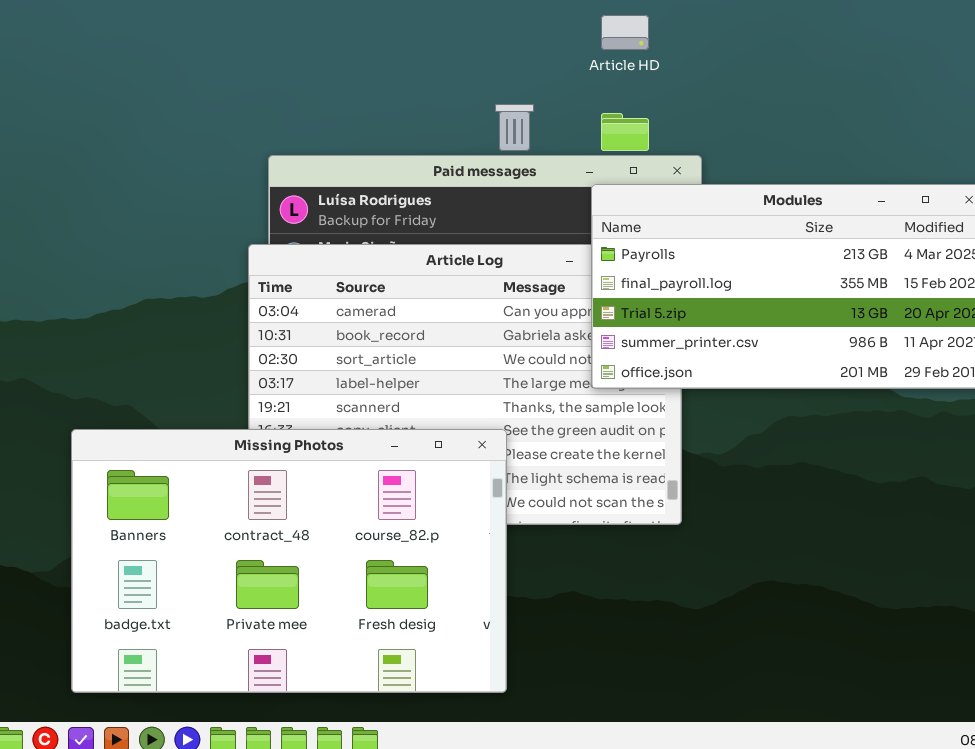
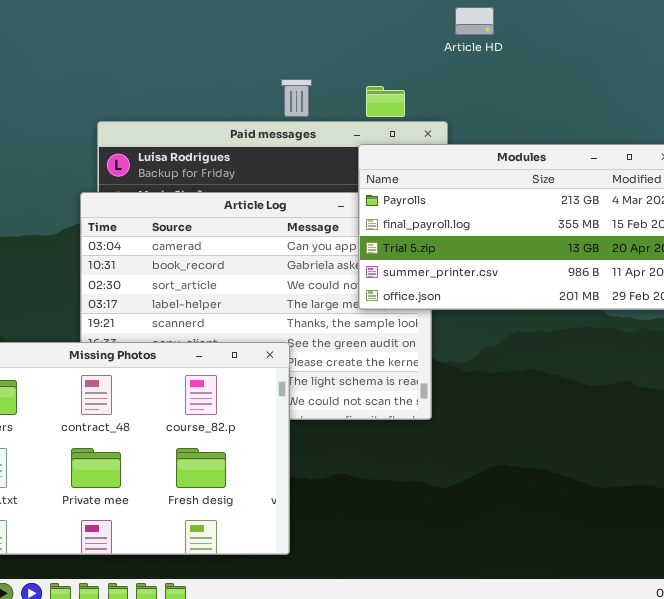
Article HD: [601,15,649,50] -> [455,7,494,35], moved

